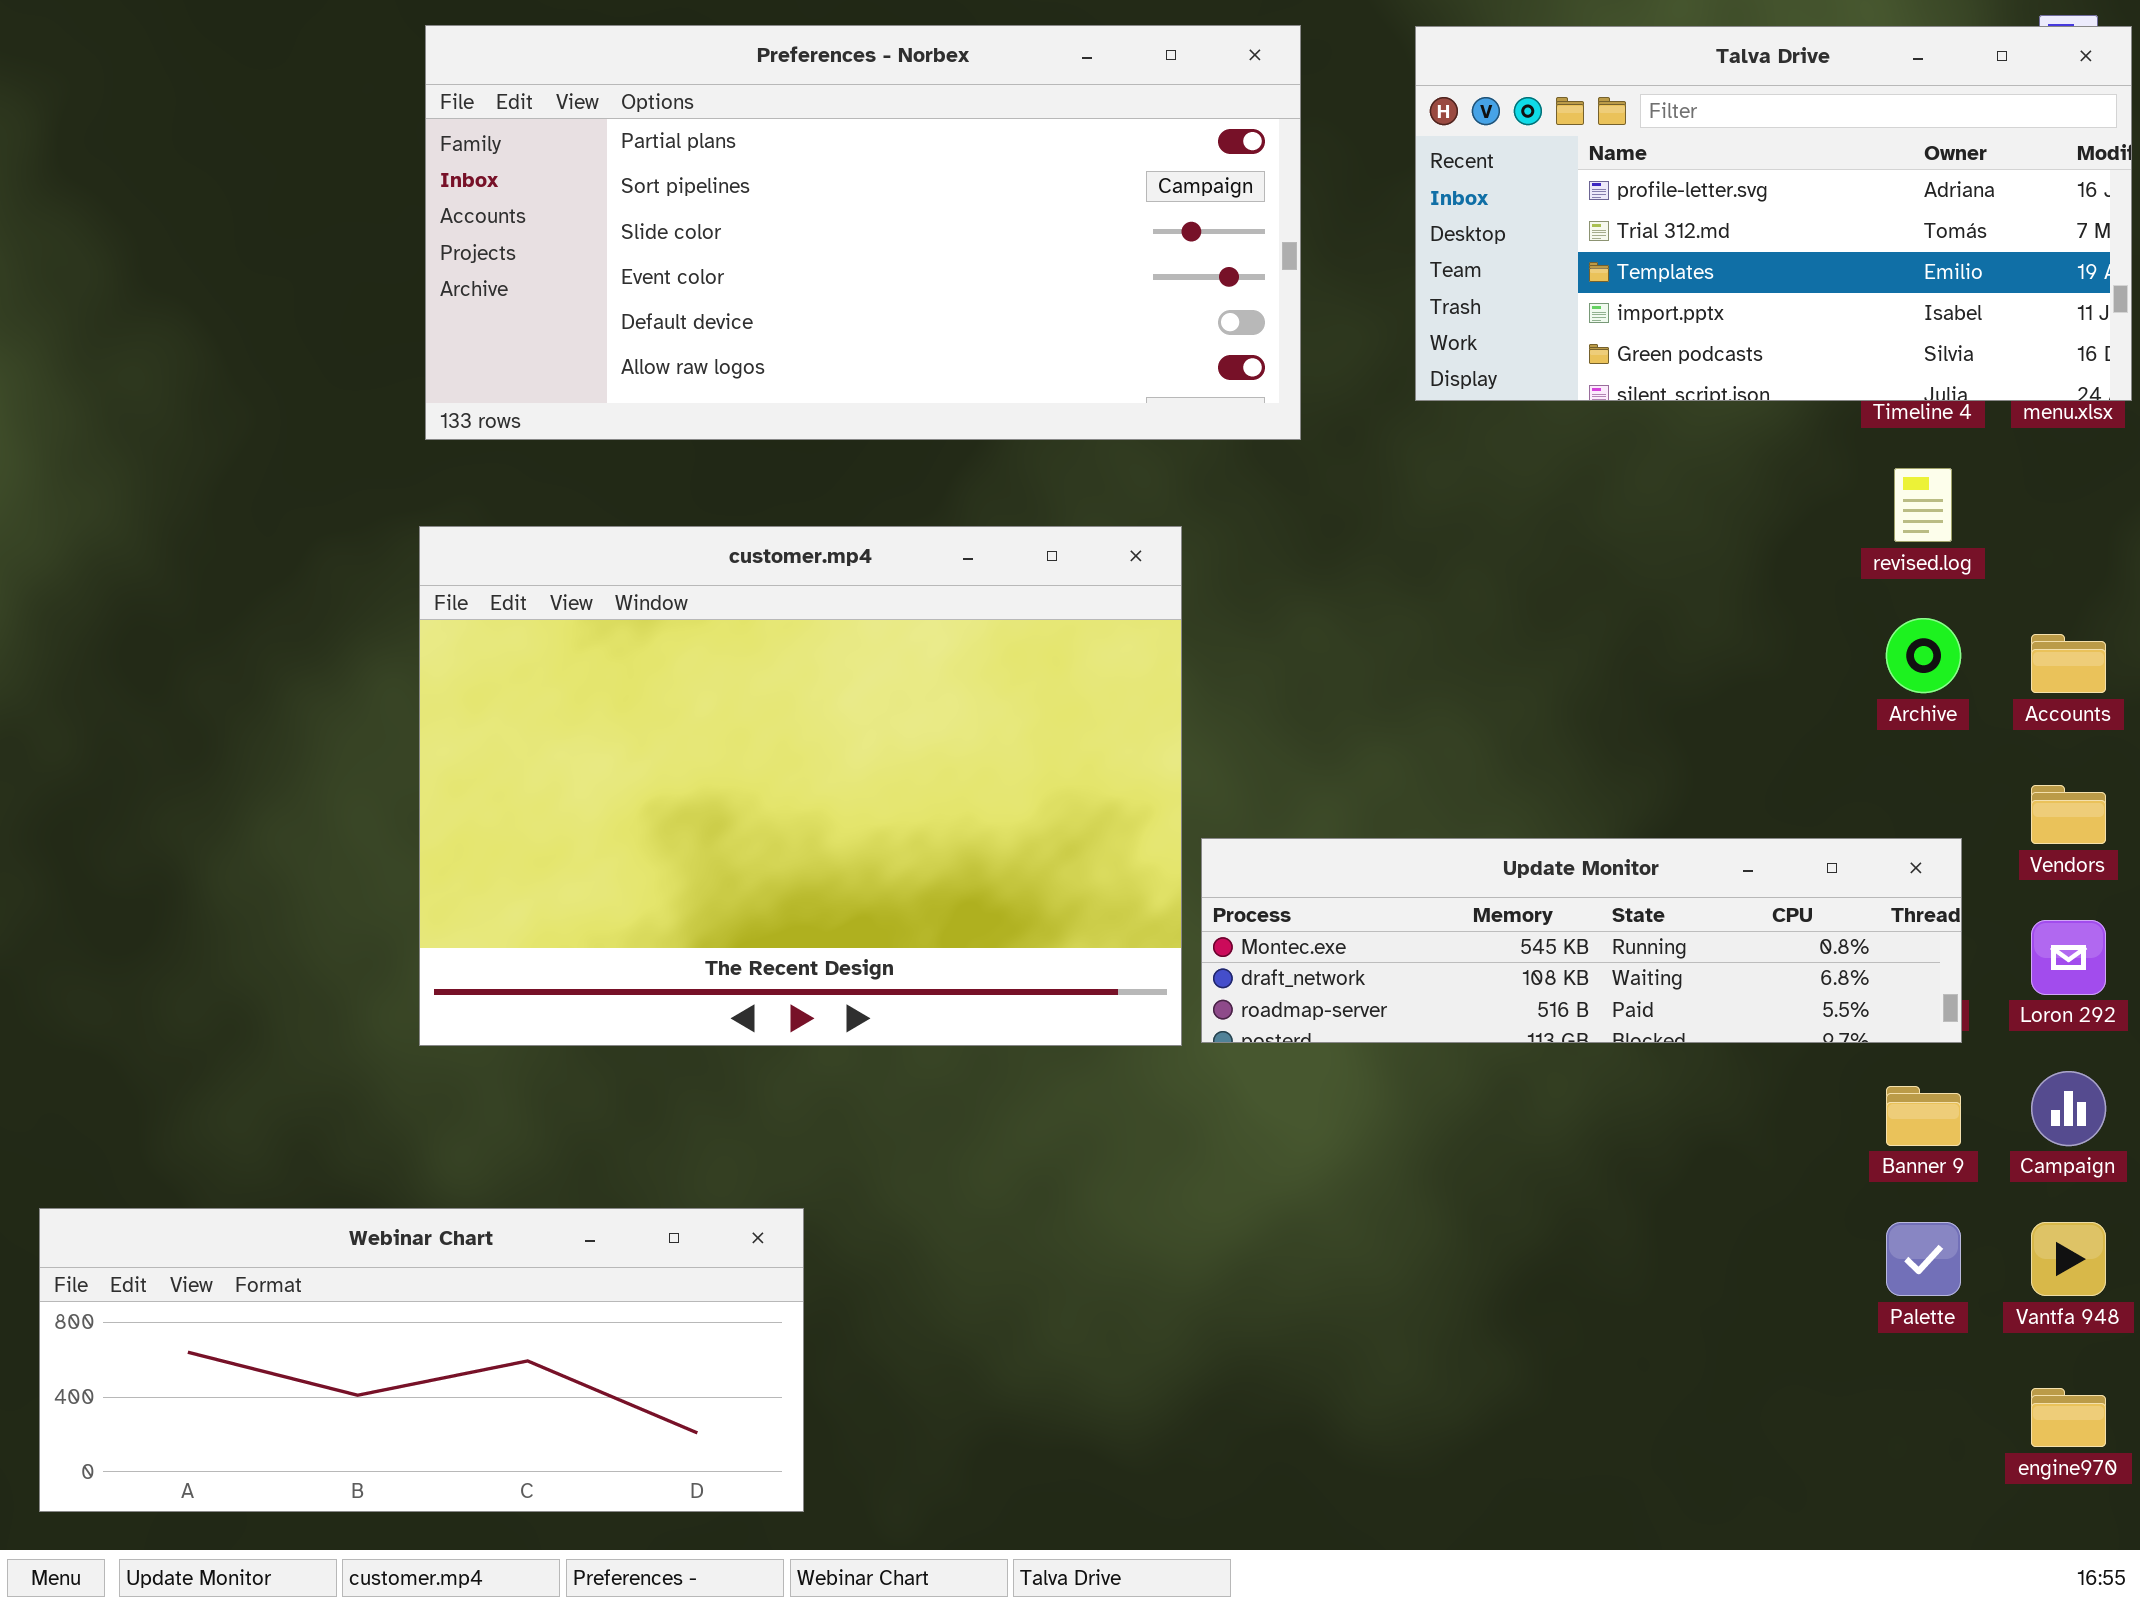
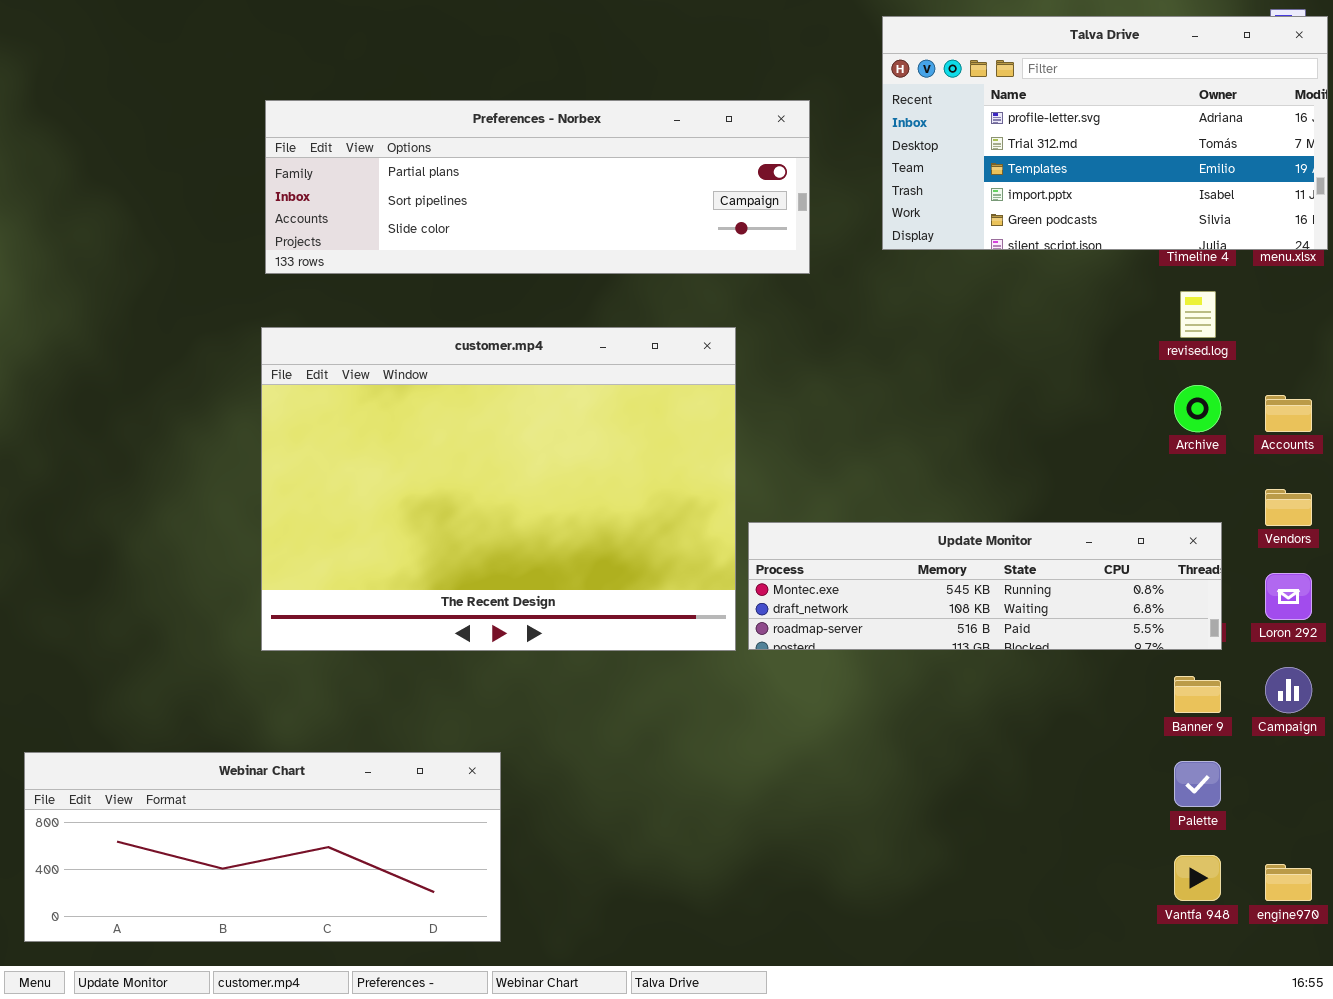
Preferences - Norbex: [425,25,1301,440] -> [265,100,810,274], resized
Vantfa 948: [2031,1222,2106,1296] -> [1174,855,1221,901], moved

